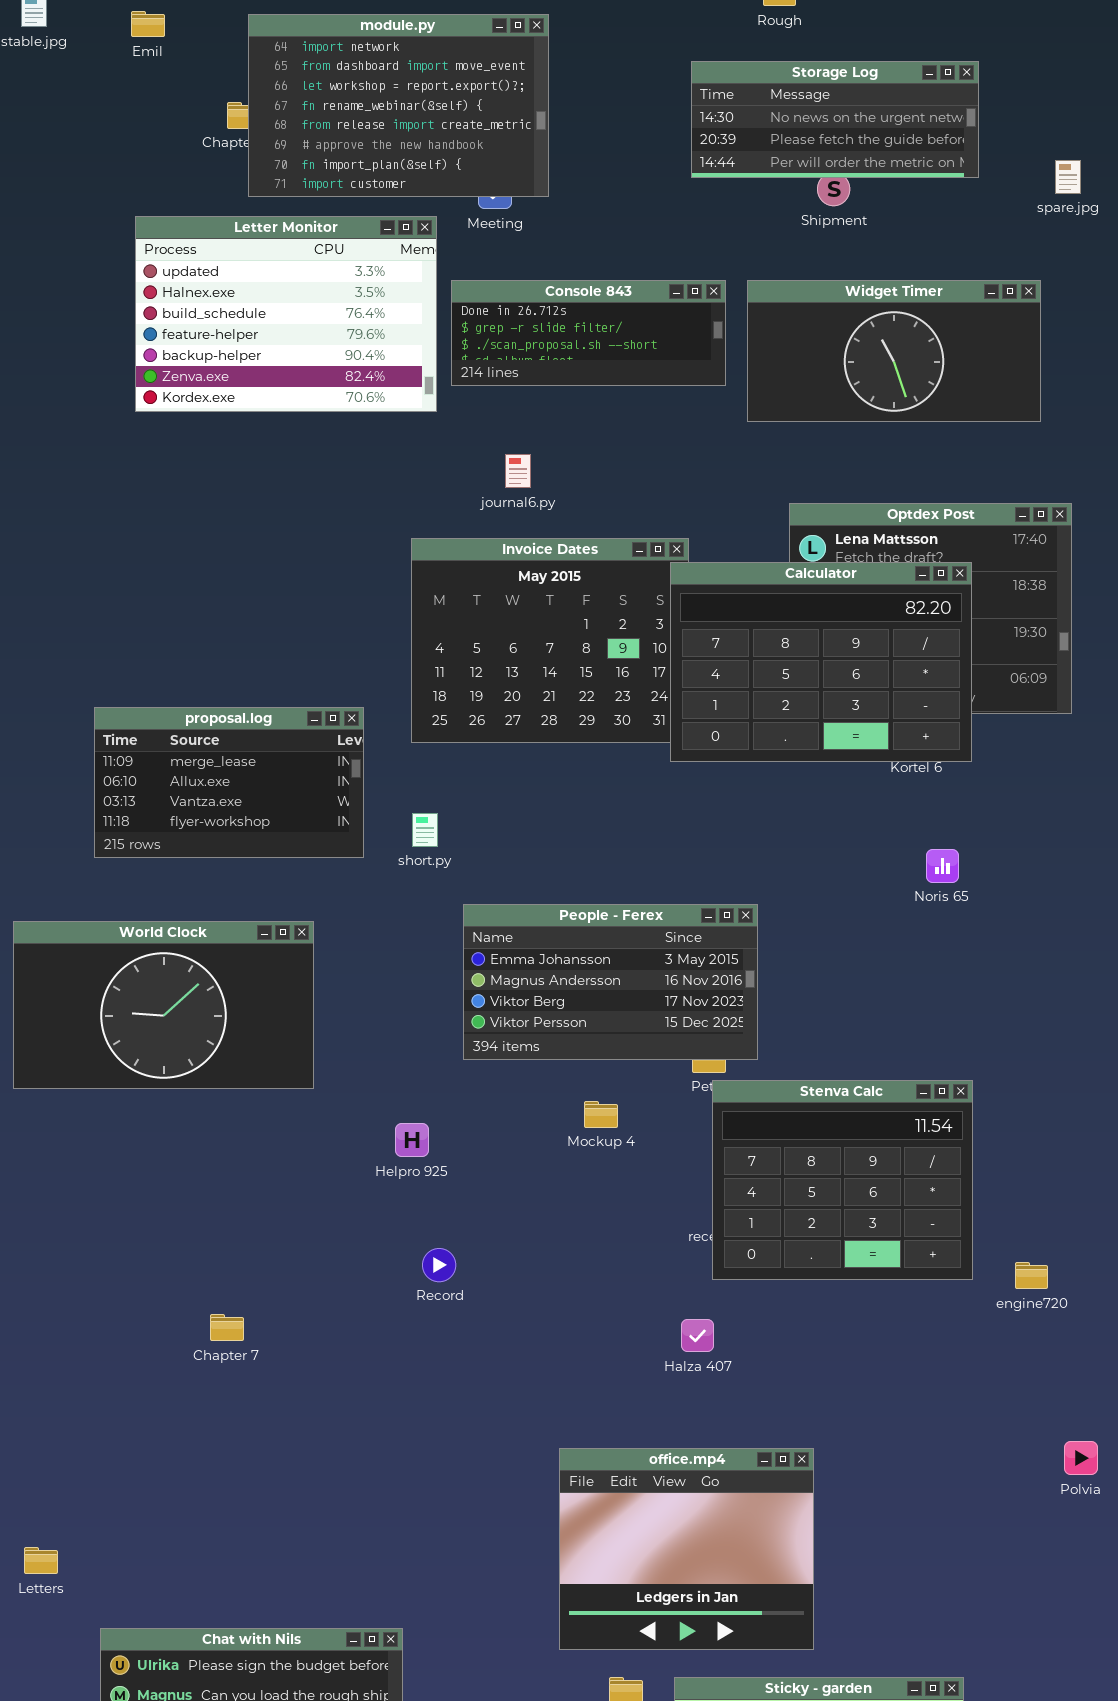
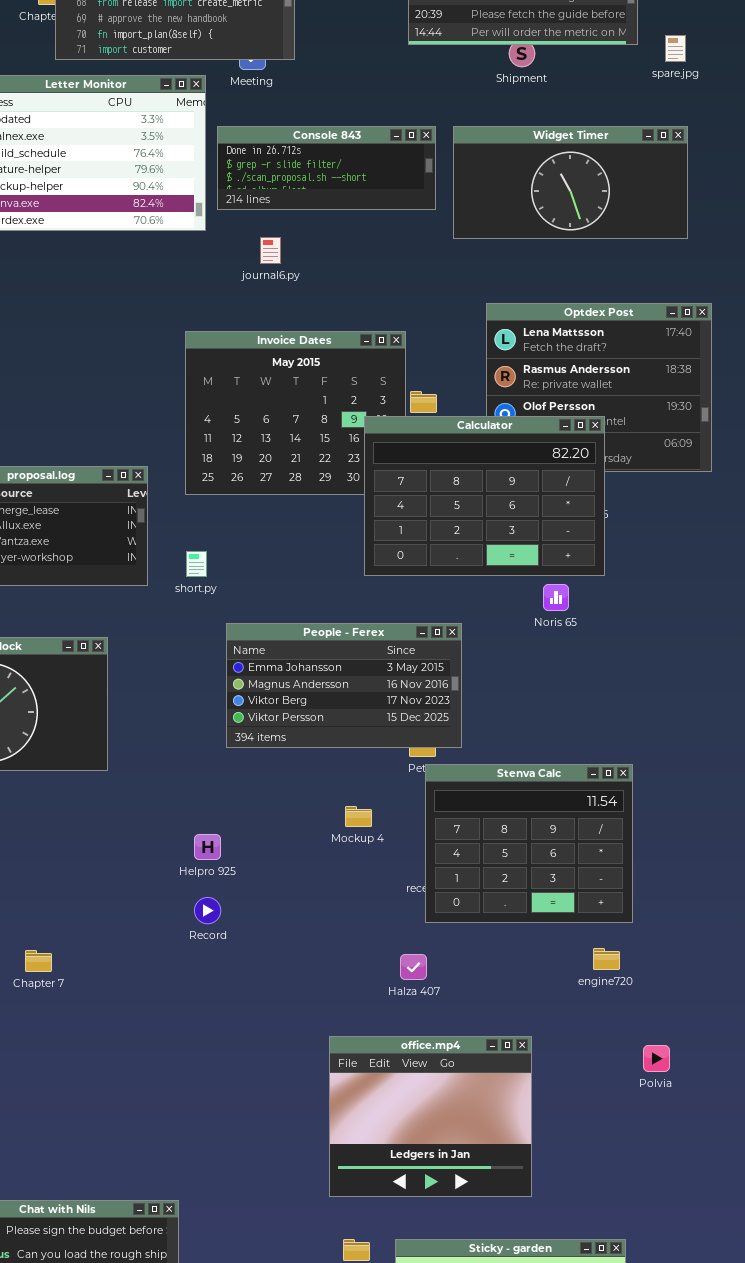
spare.jpg: [1055,160,1081,194] -> [665,35,686,62], moved
journal6.py: [505,454,531,488] -> [260,237,281,264], moved
Calculator: [670,562,972,762] -> [364,416,605,576], moved
Noris 65: [926,849,959,883] -> [543,584,569,611], moved
Mockup 4: [584,1101,618,1128] -> [345,806,372,827], moved
Helpro 925: [395,1123,429,1157] -> [194,834,221,860], moved
engine720: [1015,1262,1048,1289] -> [593,948,620,970], moved
Polvia: [1064,1441,1098,1475] -> [643,1045,670,1072], moved
office.mp4: [559,1448,814,1650] -> [329,1036,532,1197], moved

